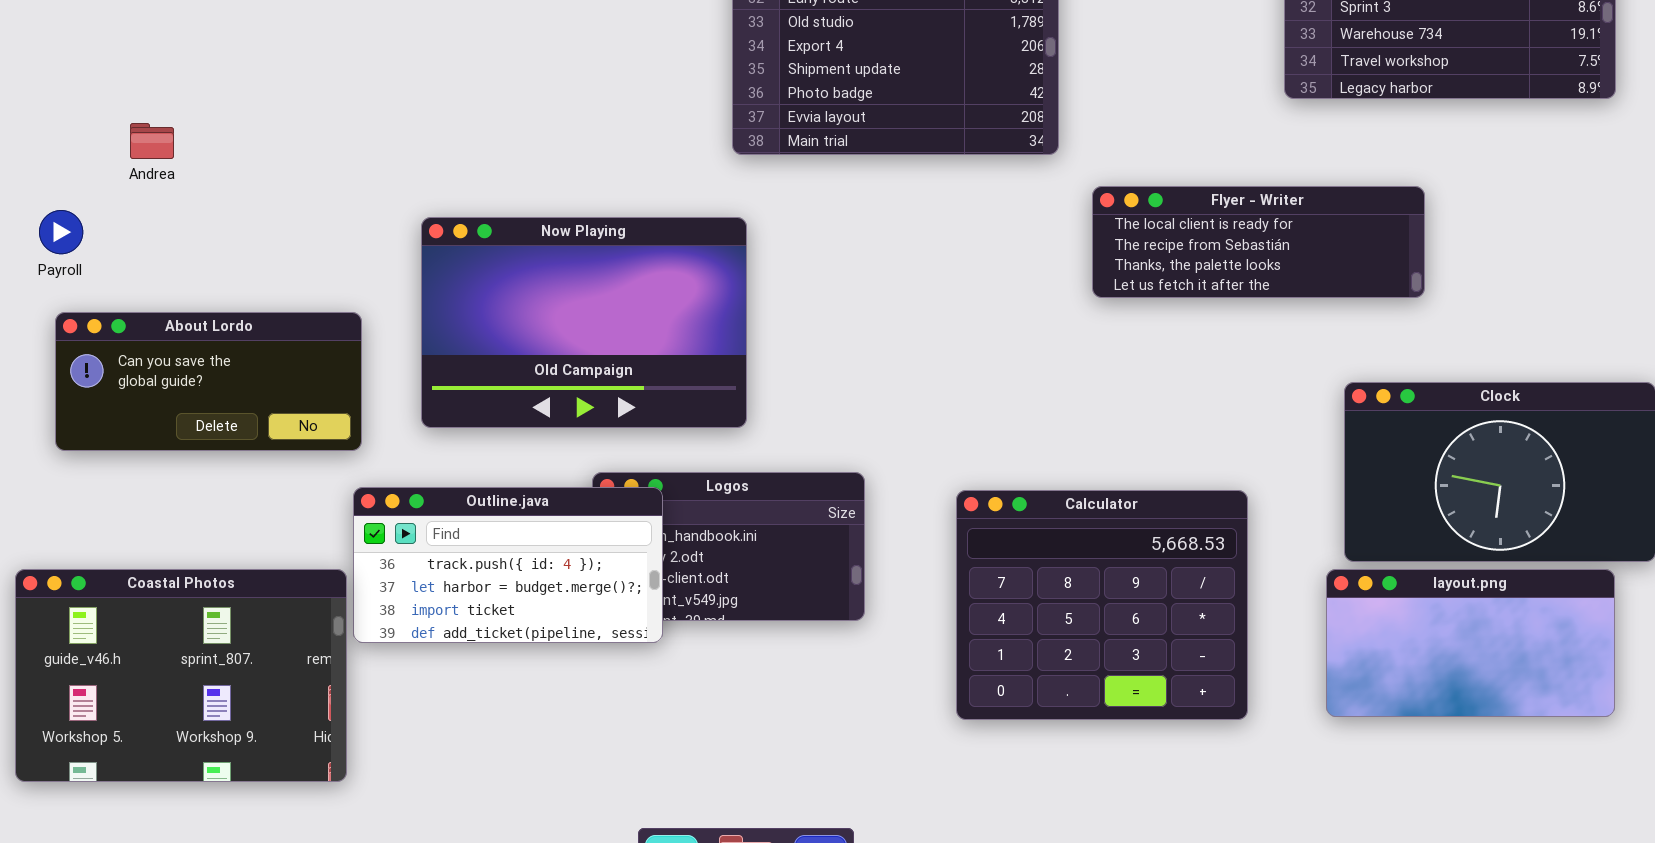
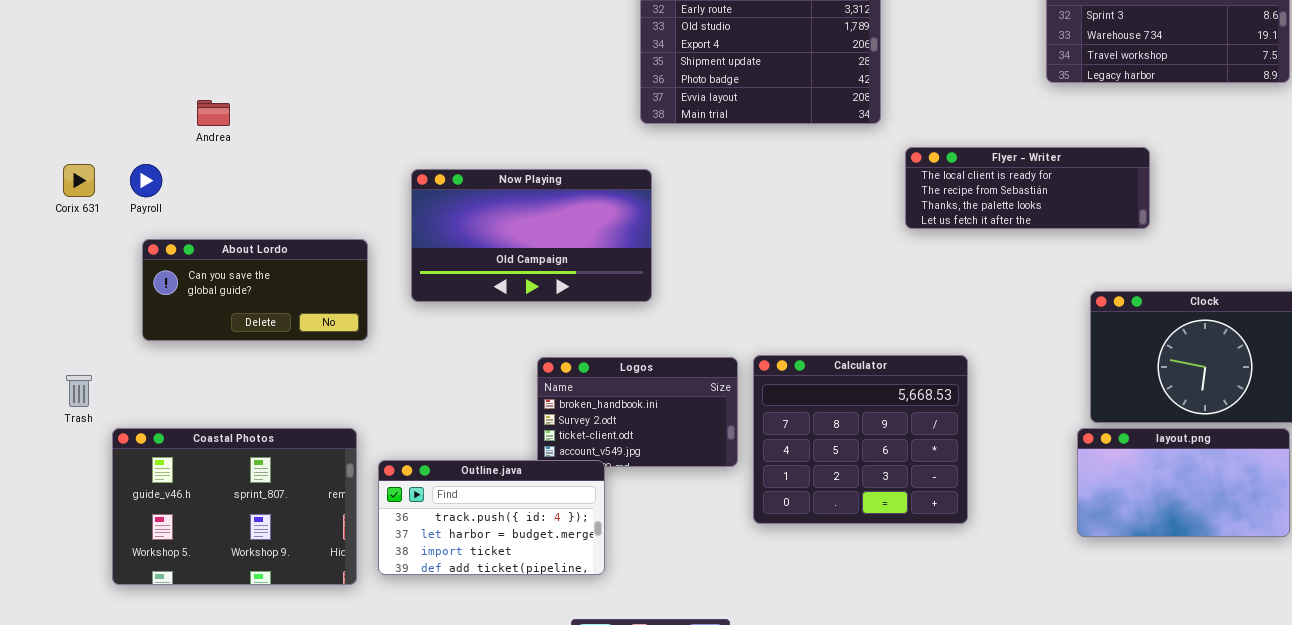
Now Playing: [421,217,747,428] -> [411,169,652,302], resized
Outline.java: [353,487,663,643] -> [378,460,605,575], moved
Calculator: [956,490,1248,720] -> [753,355,968,524], moved

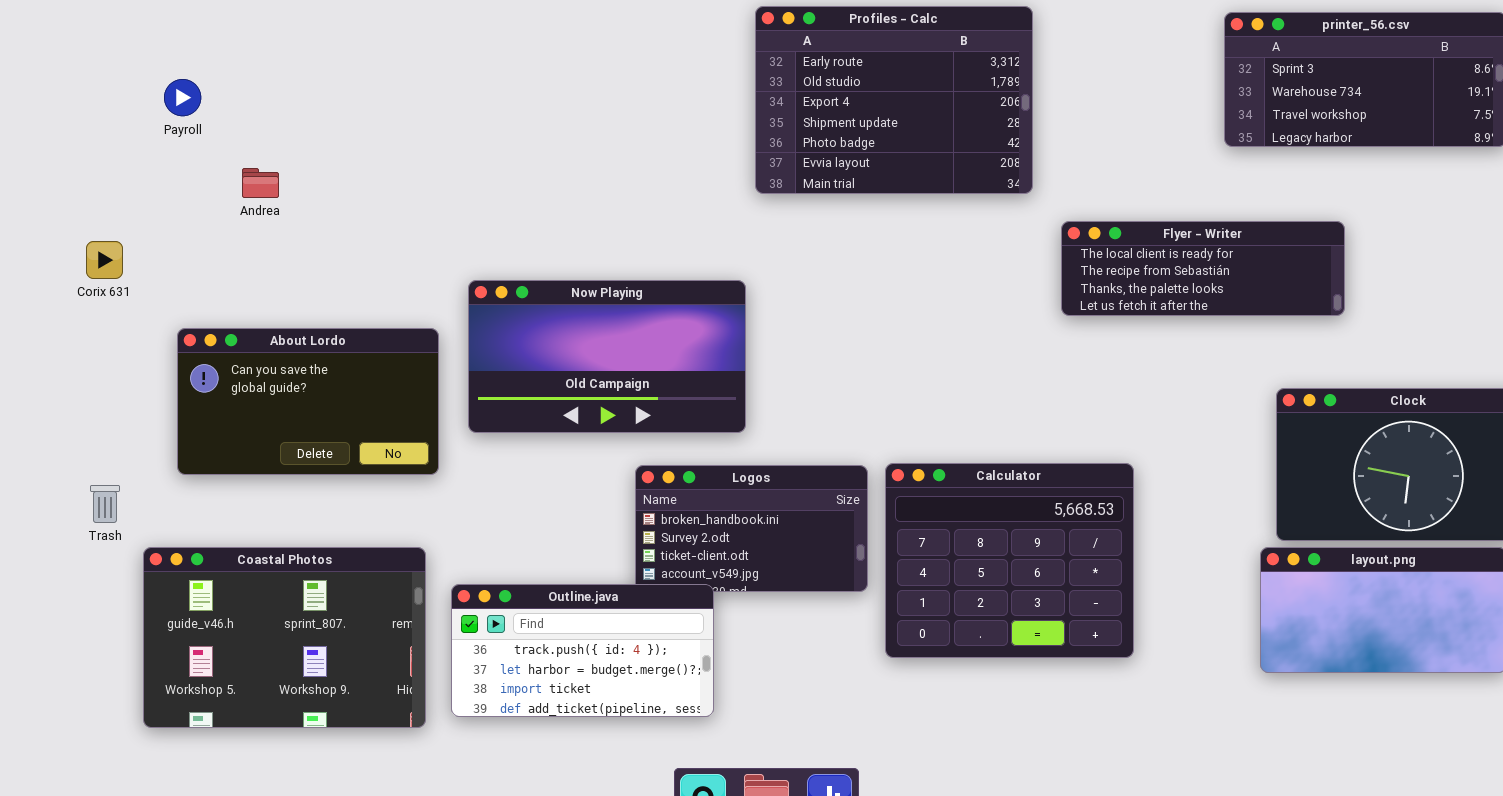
Payroll: [130,164,162,197] -> [164,79,201,116], moved
Now Playing: [411,169,652,302] -> [468,280,746,433], moved
About Lordo: [142,239,368,341] -> [177,328,439,475], resized

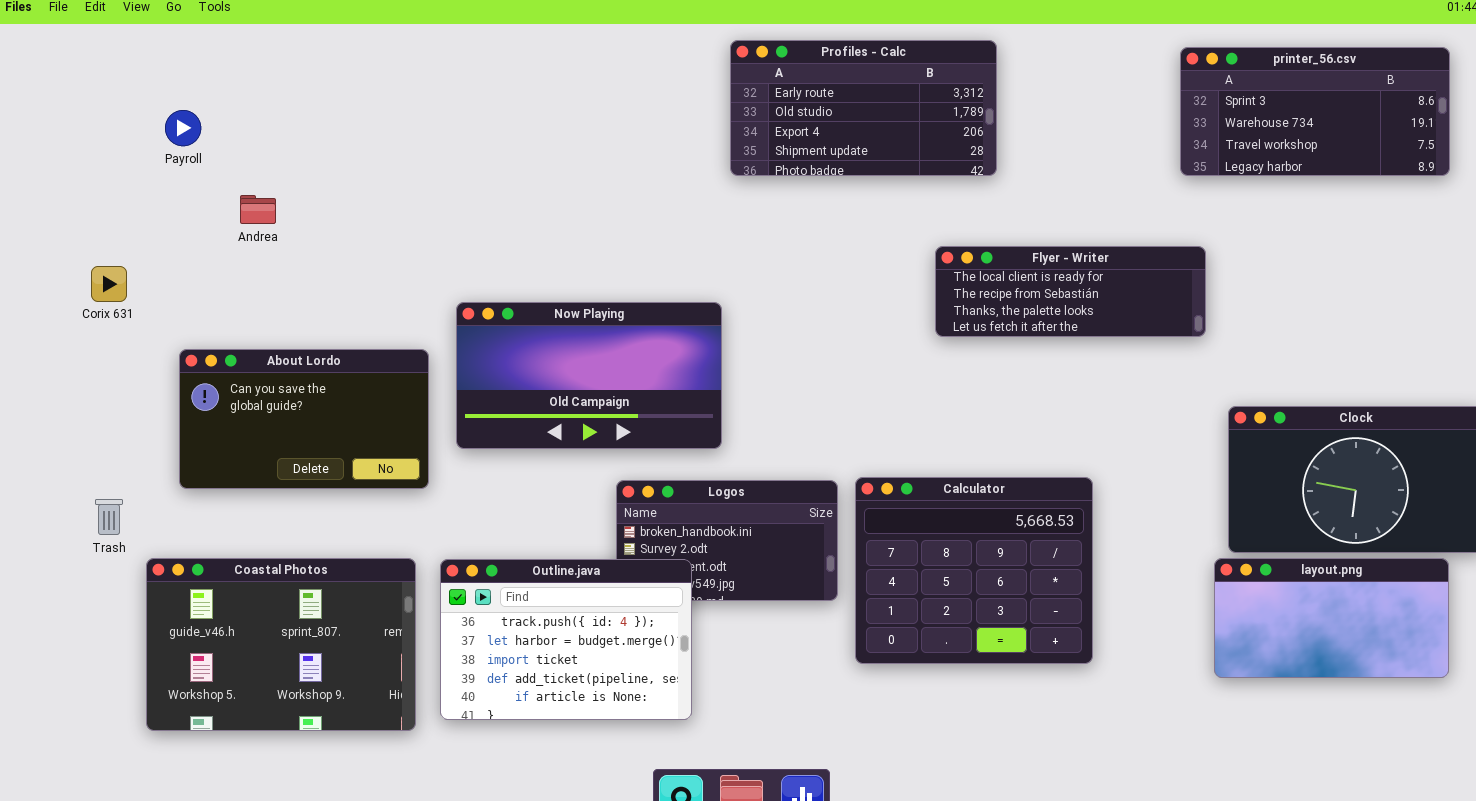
Profiles - Calc: [755,6,1033,194] -> [730,40,997,176], resized
Flyer - Writer: [1061,221,1345,316] -> [935,246,1206,337], moved
Outline.java: [451,584,714,717] -> [440,559,692,720], resized

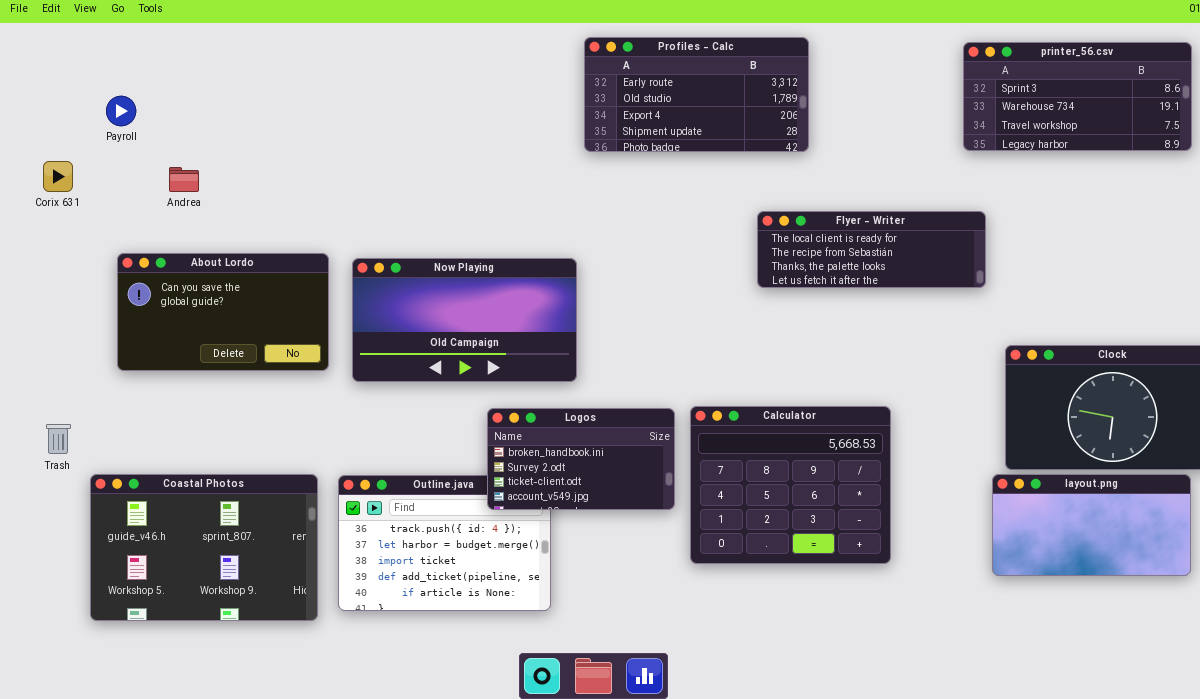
Corix 631: [91,266,127,302] -> [43,161,73,192], moved
About Lordo: [179,349,429,489] -> [117,253,329,371], moved
Logos: [616,480,838,601] -> [487,408,675,510], raised

